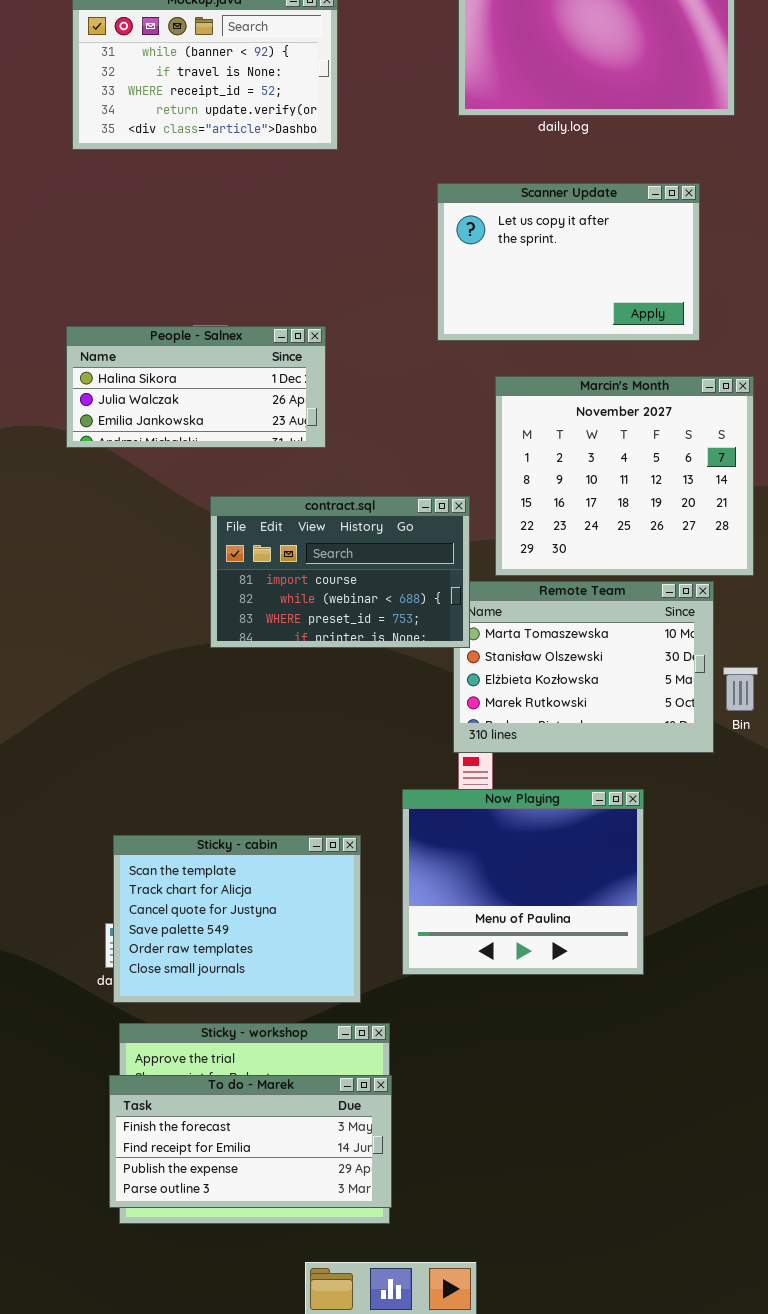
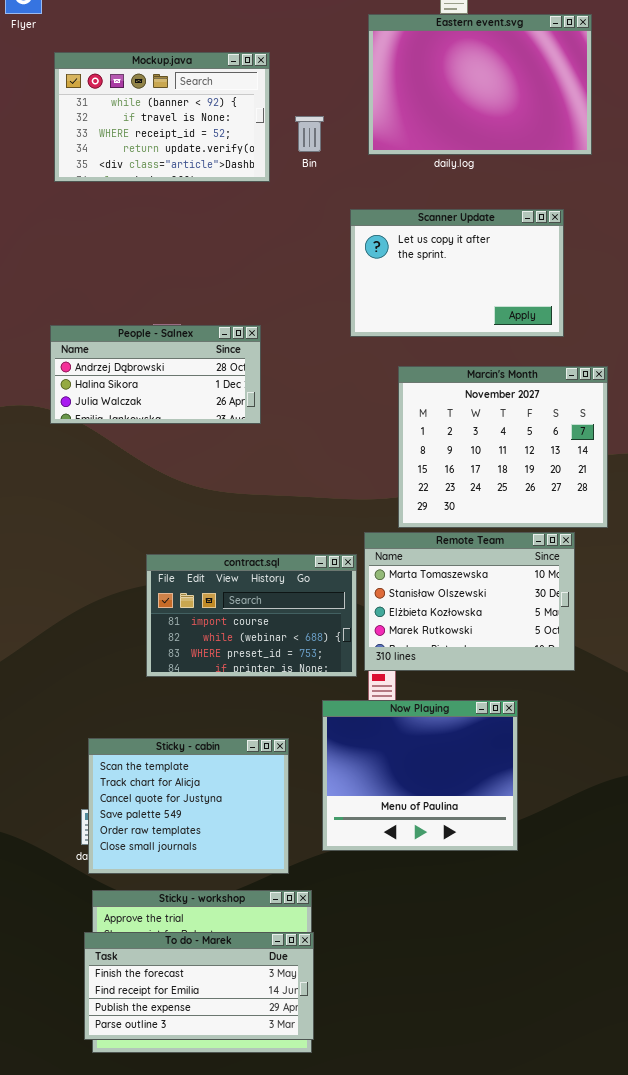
People - Salnex: [66,326,326,448] -> [50,325,261,424], scrolled up 1 row
contract.sql: [210,496,470,648] -> [146,554,357,677], moved
Bin: [723,667,758,711] -> [295,116,324,152], moved

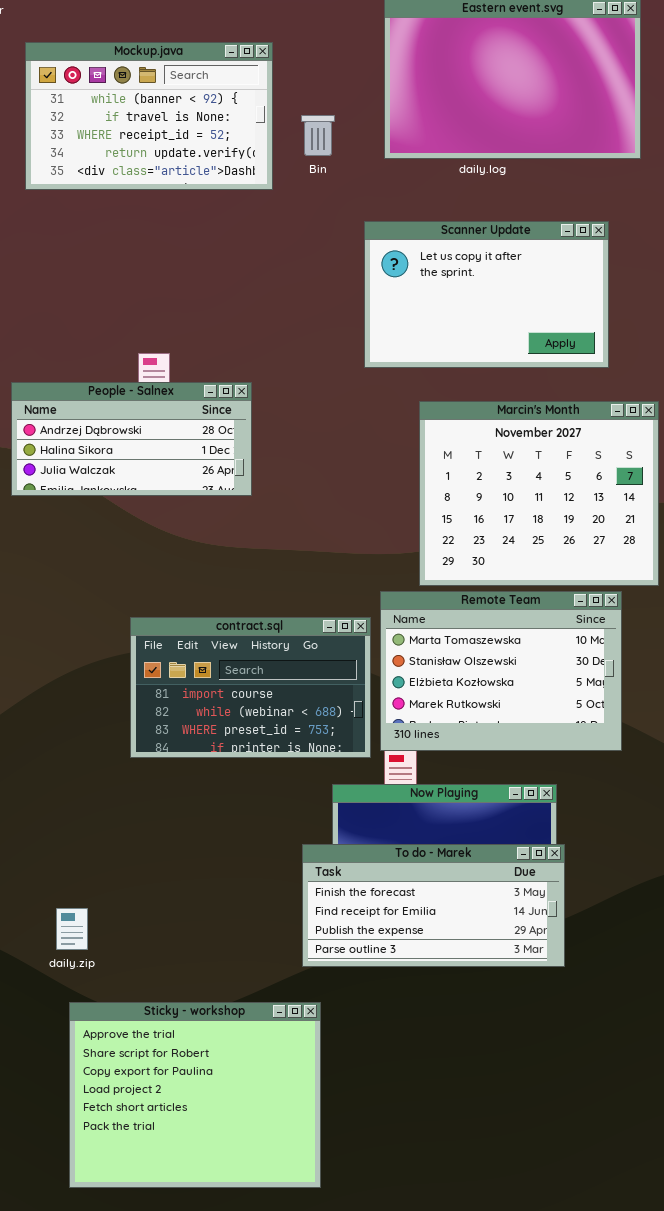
People - Salnex: [50,325,261,424] -> [11,382,252,496], moved
Sticky - cabin: [88,738,289,874] -> none, closed
To do - Marek: [84,932,314,1040] -> [302,844,565,967], moved

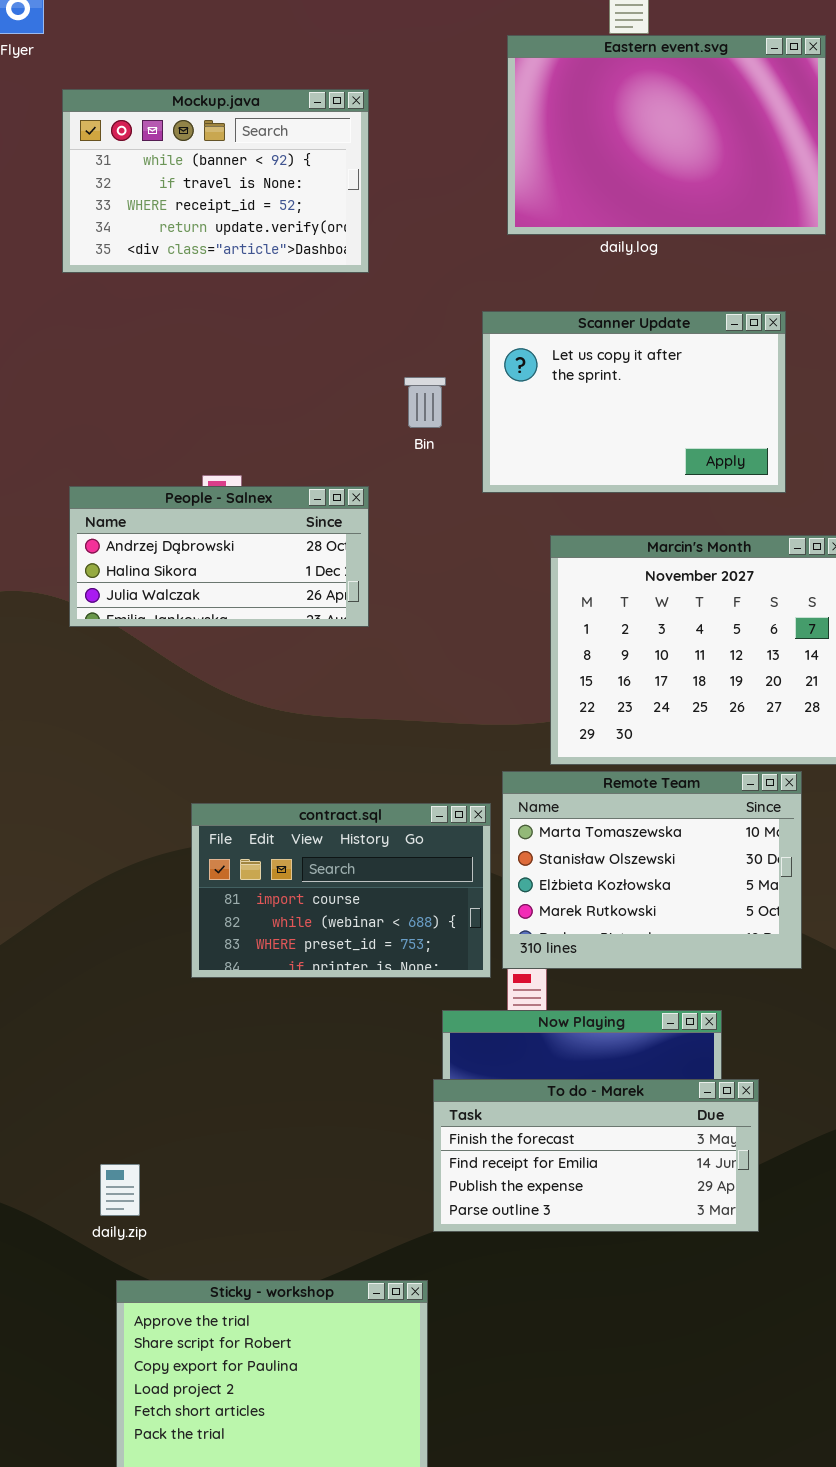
Bin: [301,115,335,156] -> [404,377,446,428], moved
People - Salnex: [11,382,252,496] -> [69,486,369,627], moved
To do - Marek: [302,844,565,967] -> [433,1079,759,1232], moved

